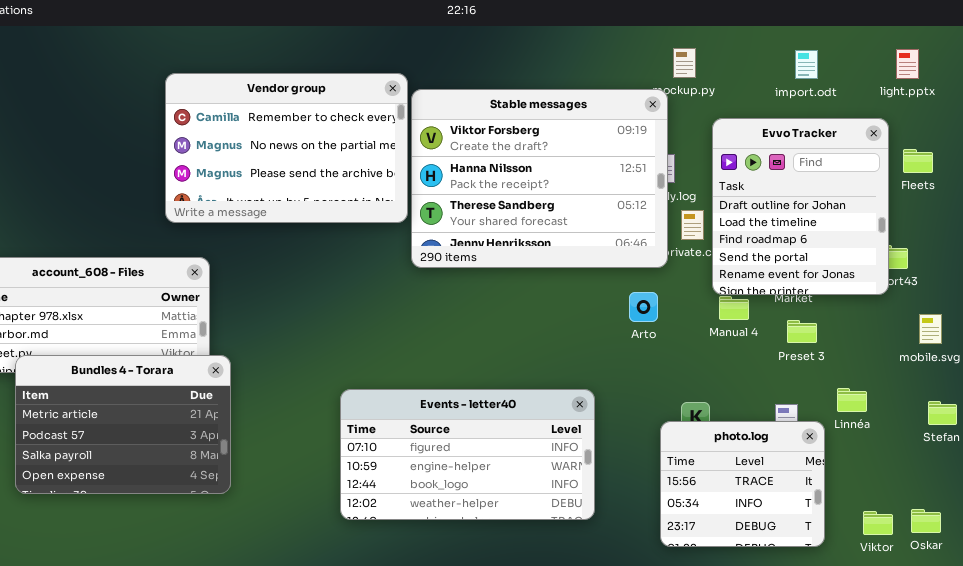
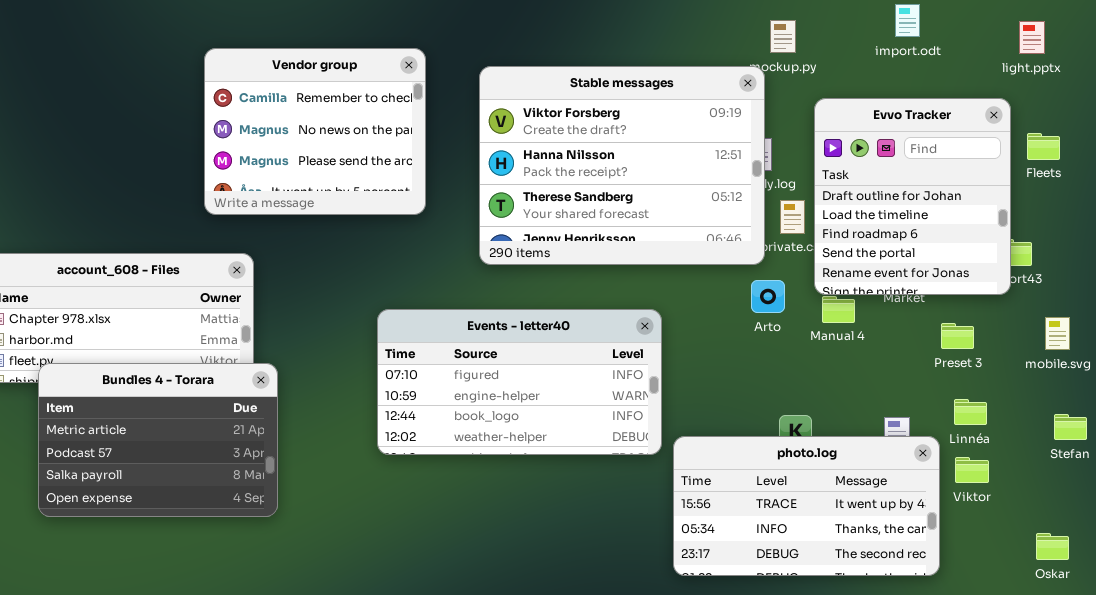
import.odt: [795,50,818,79] -> [895,4,920,37], moved
Vendor group: [165,73,408,223] -> [204,48,426,215], resized
Arto: [629,292,658,322] -> [751,280,785,313], moved
Preset 3: [787,320,817,343] -> [941,323,974,349], moved
Events - letter40: [340,389,595,520] -> [377,309,662,455], moved
photo.log: [660,421,825,547] -> [673,436,940,576], resized
Viktor: [863,511,893,535] -> [955,457,989,483], moved

